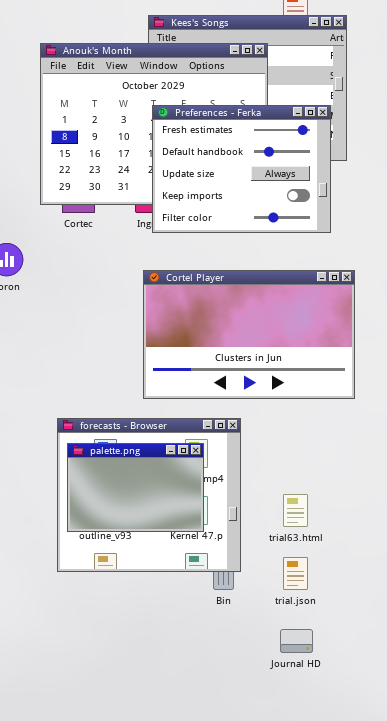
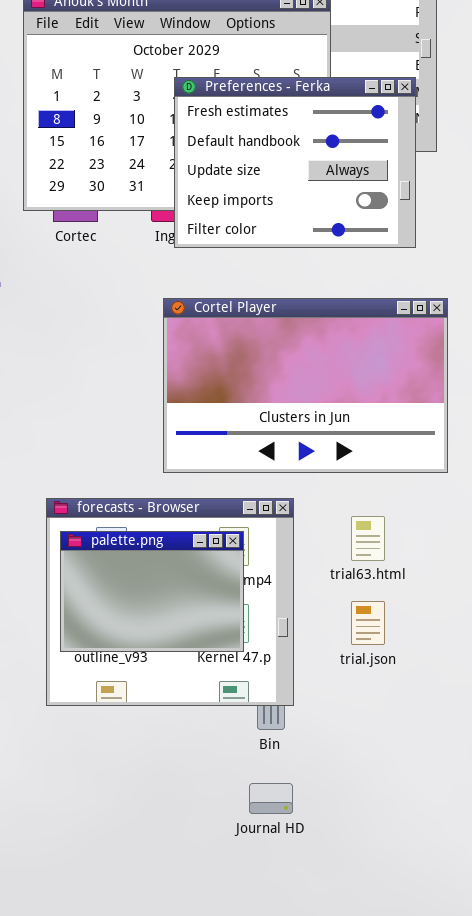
trial63.html: [283,494,308,527] -> [351,516,385,561], moved
trial.json: [283,557,308,590] -> [351,601,385,645], moved
Journal HD: [280,629,313,653] -> [249,783,293,814], moved

